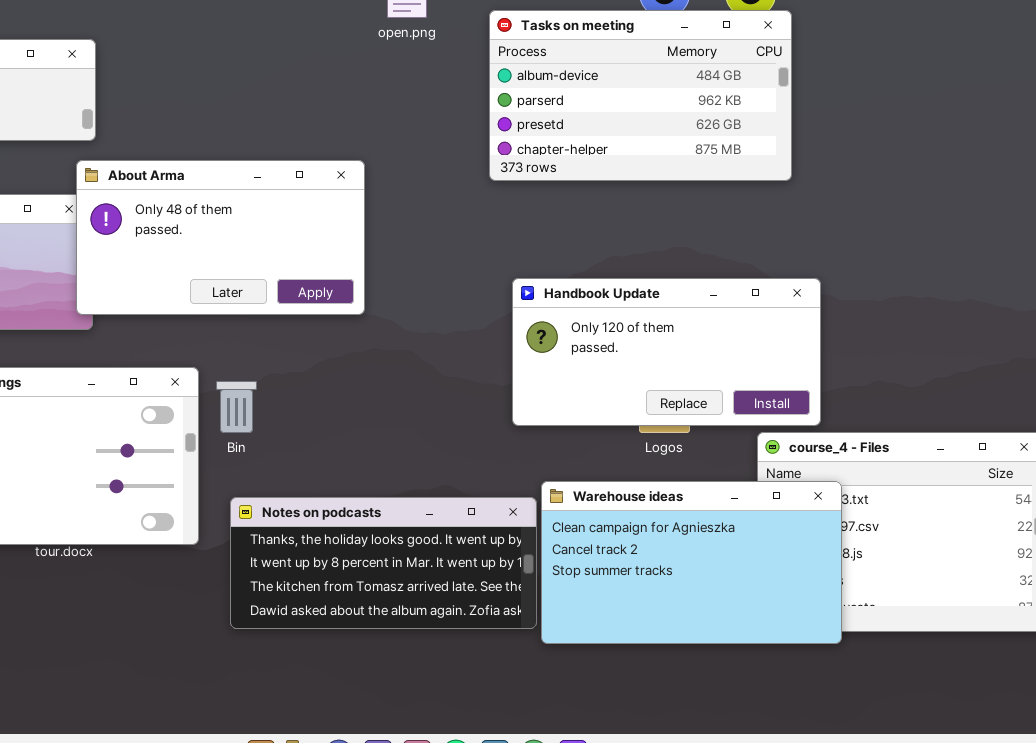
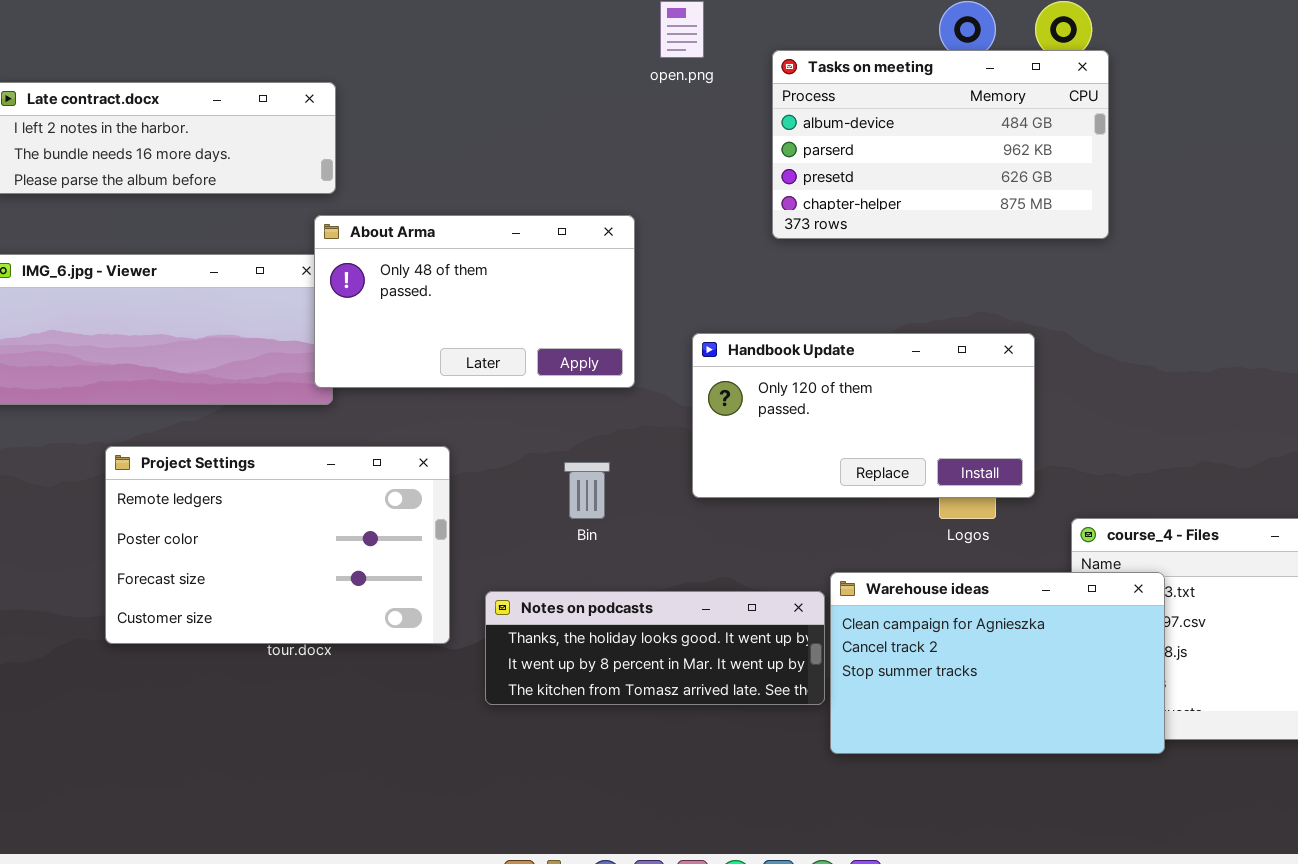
Handbook Update: [512,278,821,426] -> [692,333,1035,498], moved
Bin: [216,381,257,433] -> [564,462,610,519], moved
Notes on podcasts: [230,497,537,629] -> [485,591,825,705], resized

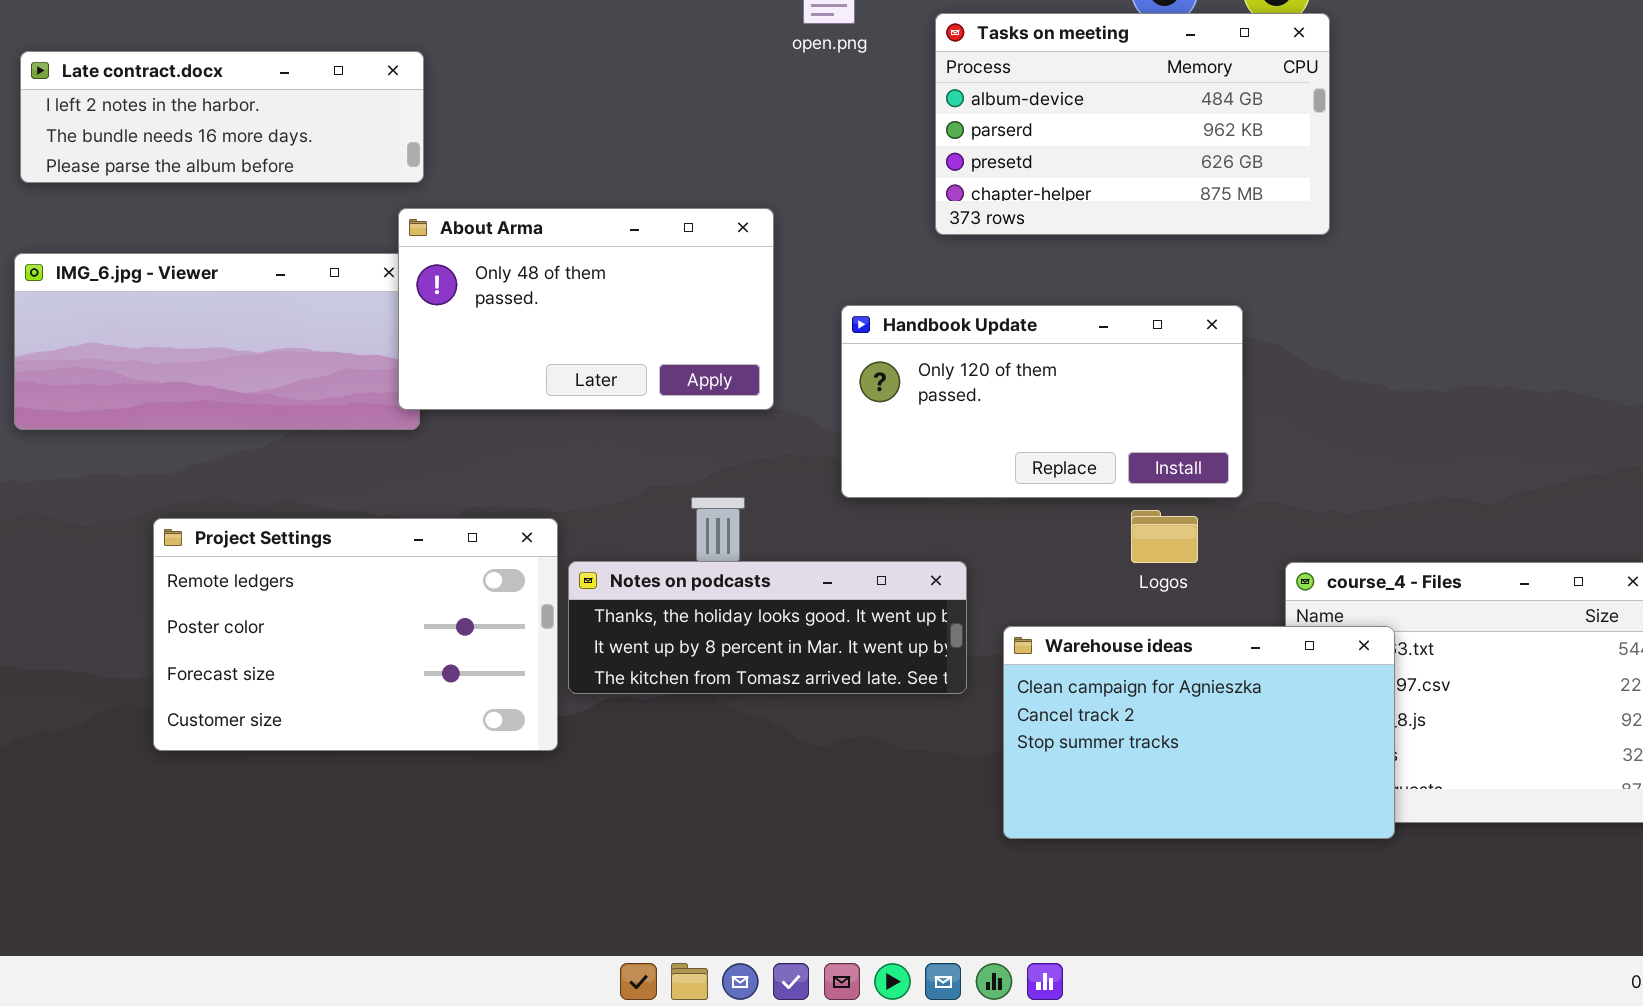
Handbook Update: [692,333,1035,498] -> [841,305,1243,498], moved
Project Settings: [105,446,450,644] -> [153,518,558,751], moved
Notes on podcasts: [485,591,825,705] -> [568,561,967,694], moved

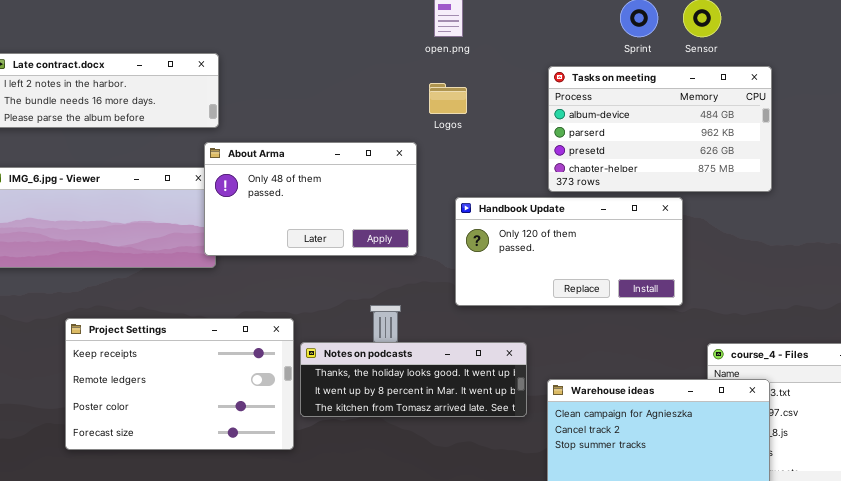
Tasks on meeting: [935,13,1330,235] -> [548,66,772,192], moved
Logos: [1131,510,1198,563] -> [429,83,467,114], moved
Project Settings: [153,518,558,751] -> [65,318,294,450], scrolled up 1 row

